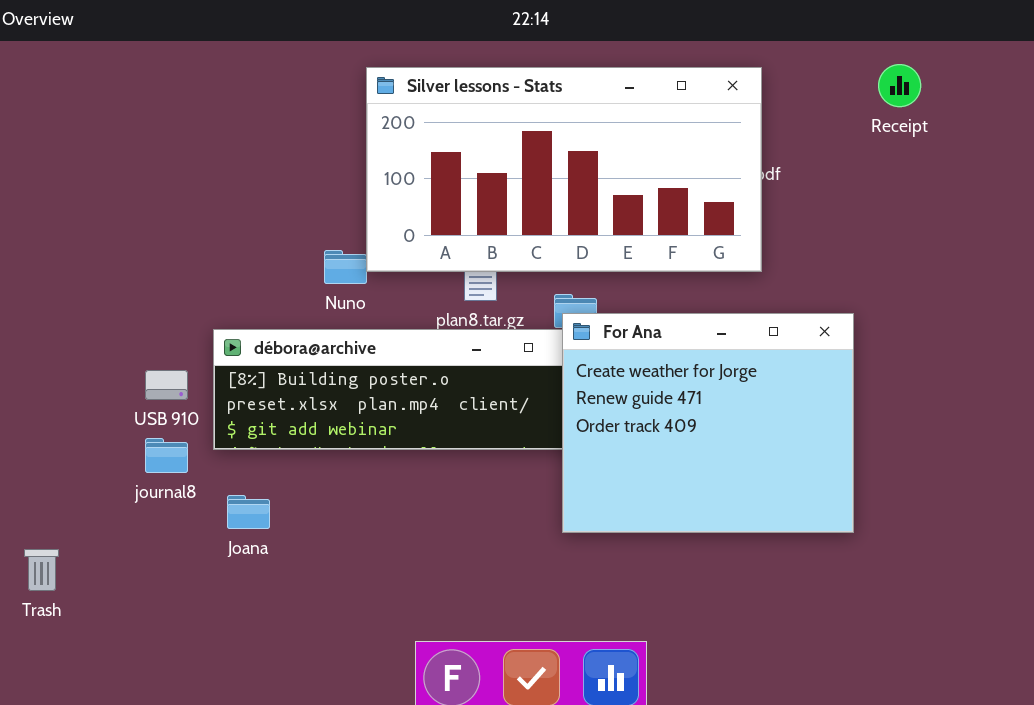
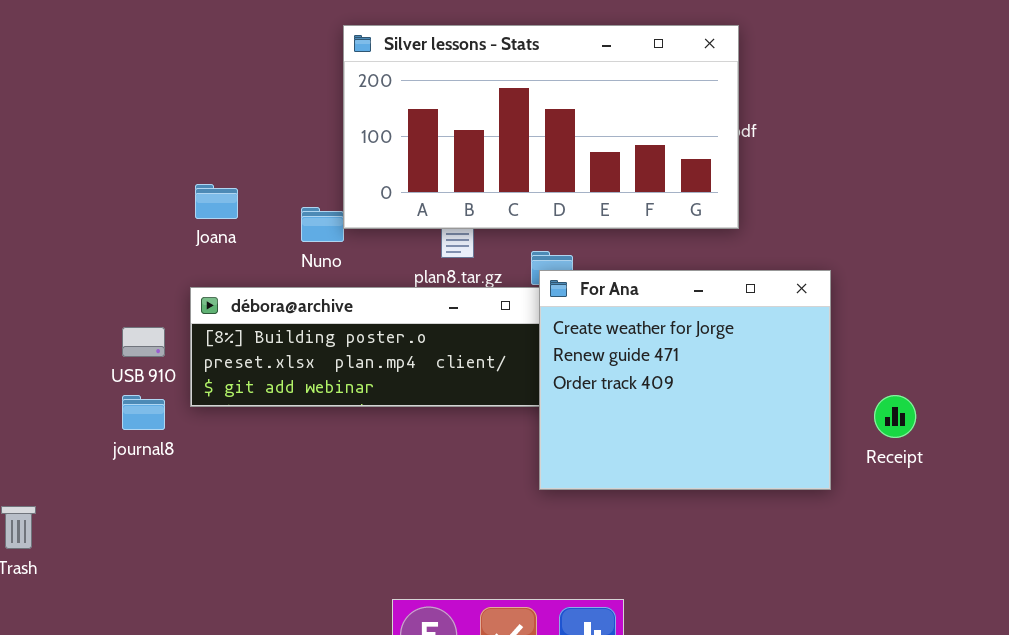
Receipt: [878,64,921,107] -> [874,395,916,438], moved
Joana: [227,495,270,529] -> [195,184,238,219], moved

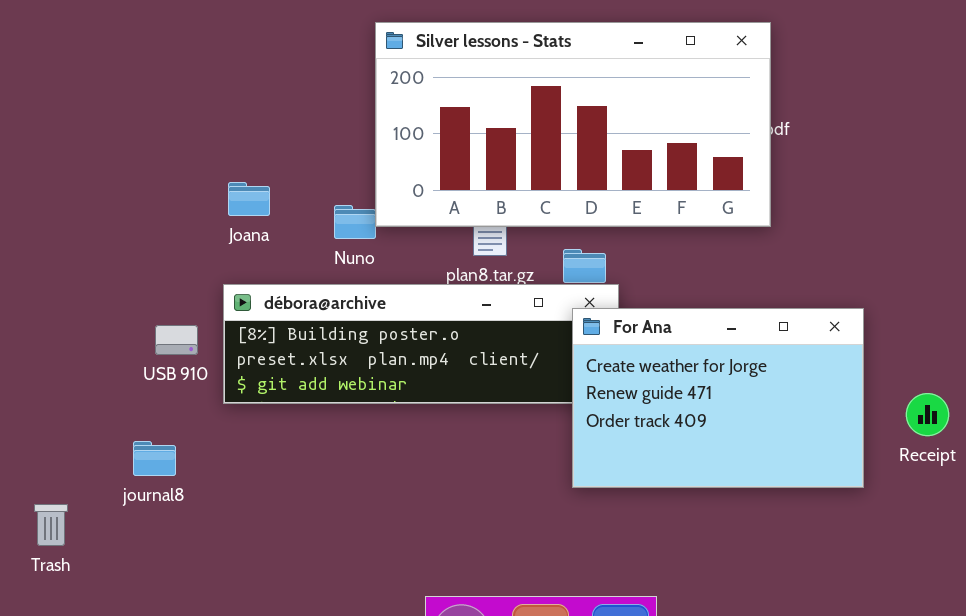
For Ana: [539,270,831,490] -> [572,308,864,488], resized
journal8: [122,395,165,430] -> [133,441,176,476], moved

